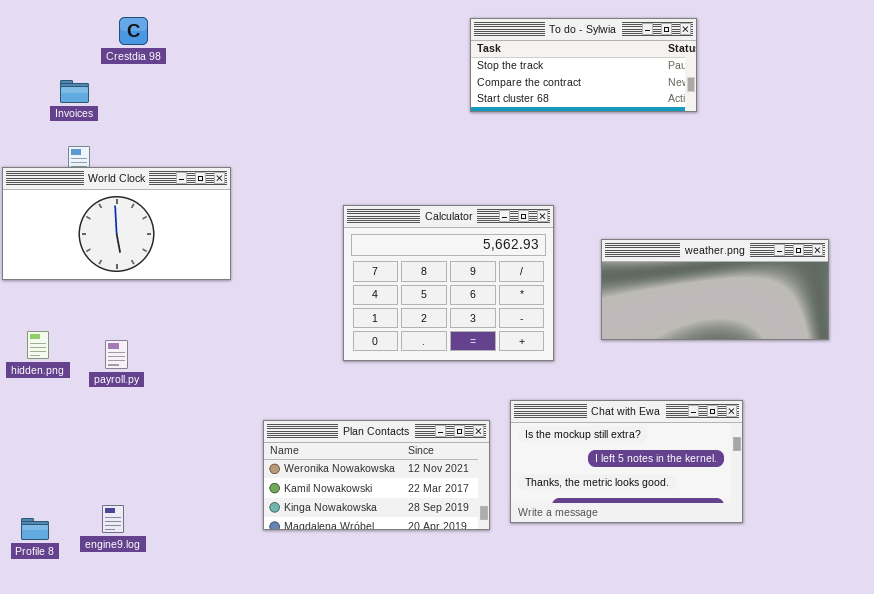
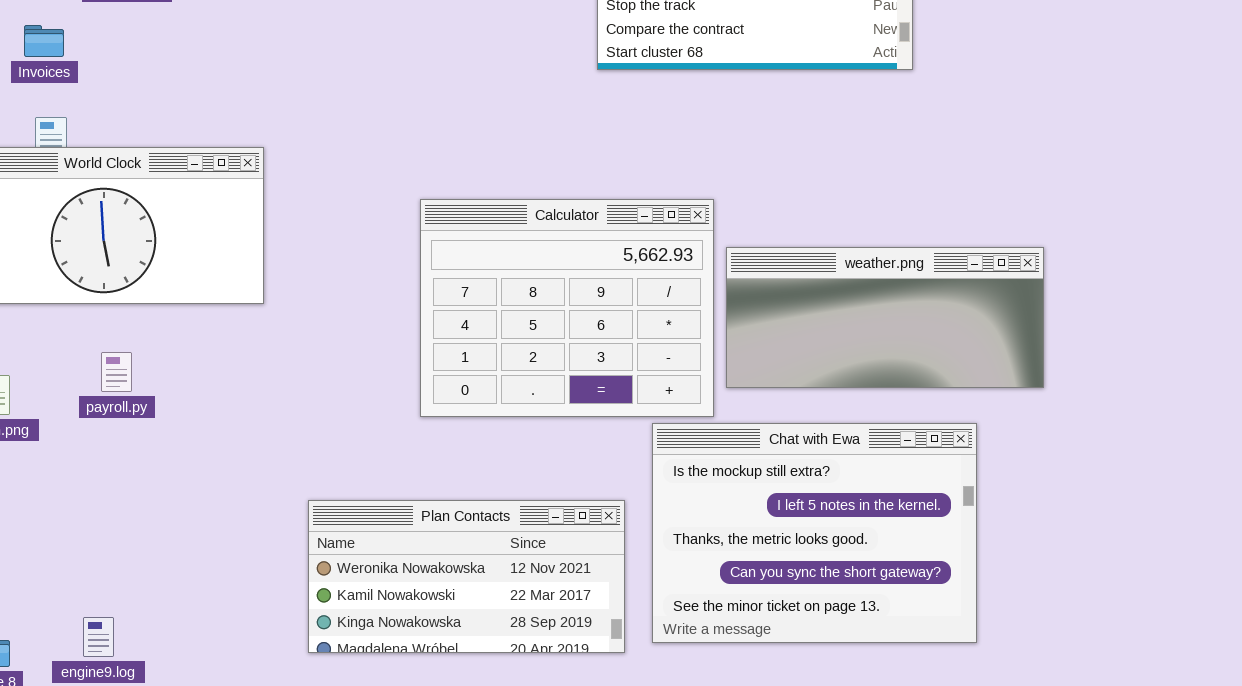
weather.png: [601,239,829,340] -> [726,247,1044,388], moved
payroll.py: [105,340,128,369] -> [101,352,132,392], moved
Chat with Ewa: [510,400,743,523] -> [652,423,977,643], resized

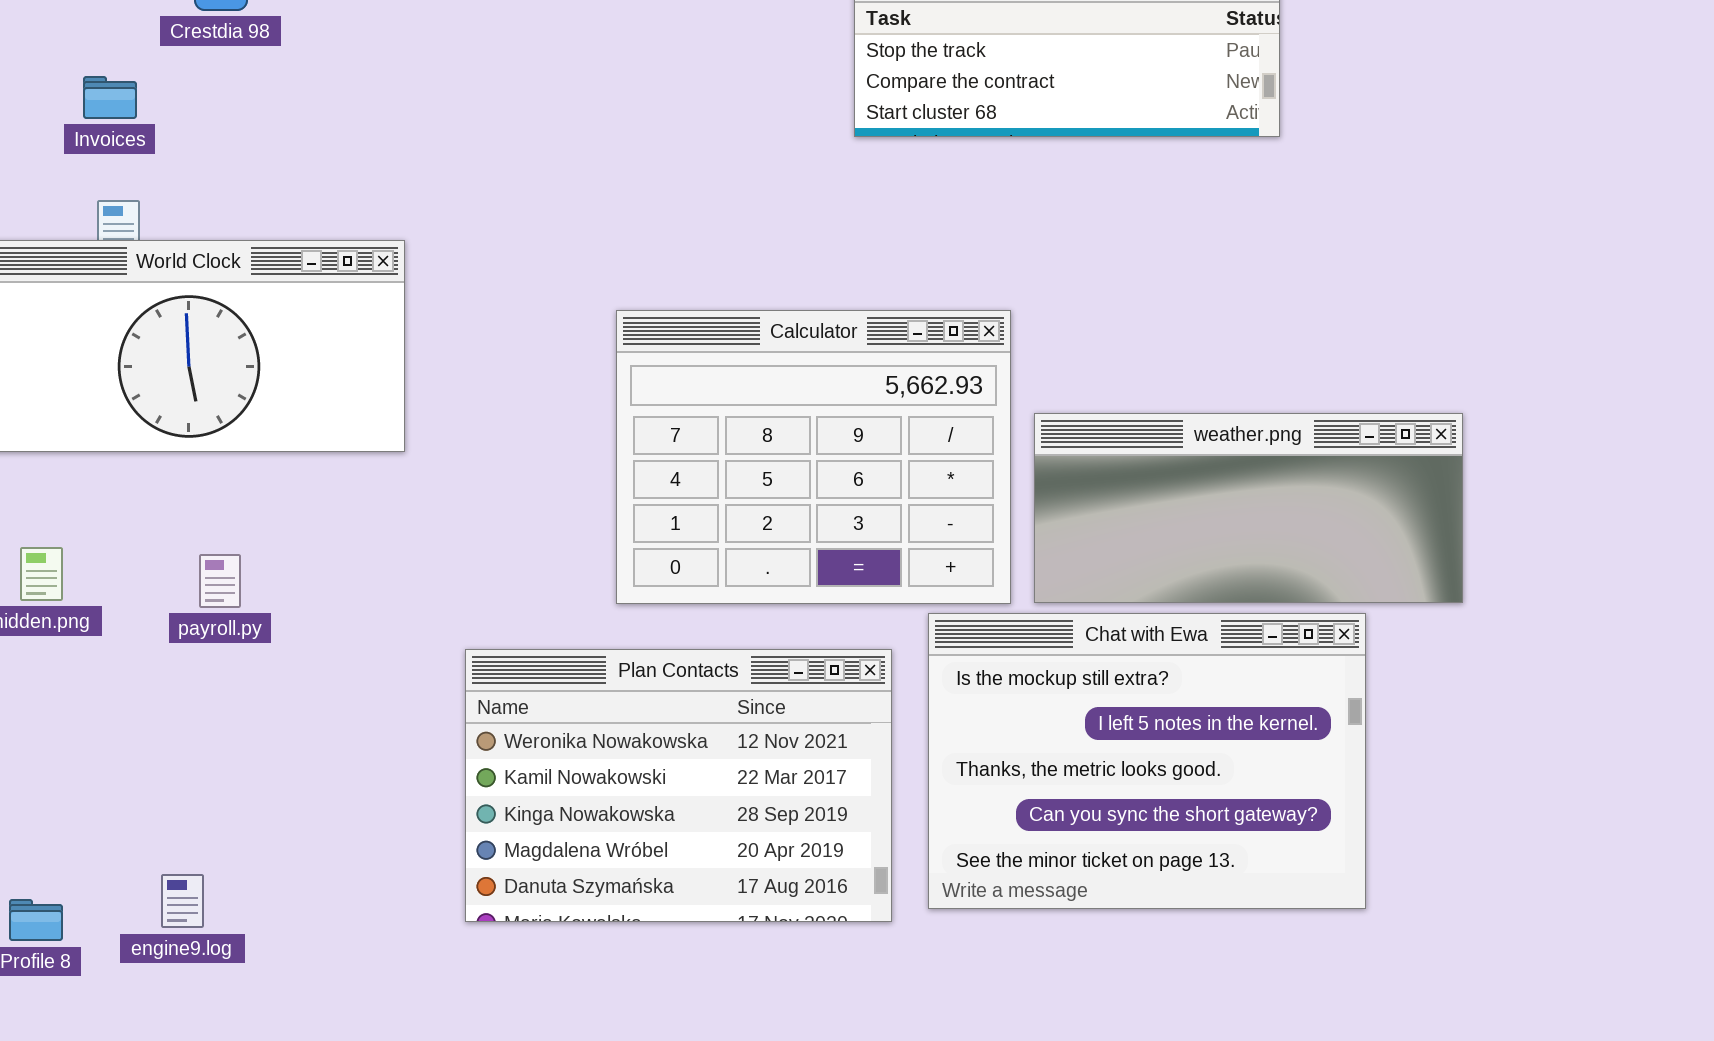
weather.png: [726,247,1044,388] -> [1034,413,1463,603], moved
payroll.py: [101,352,132,392] -> [199,554,241,608], moved
Plan Contacts: [308,500,625,653] -> [465,649,892,922], resized

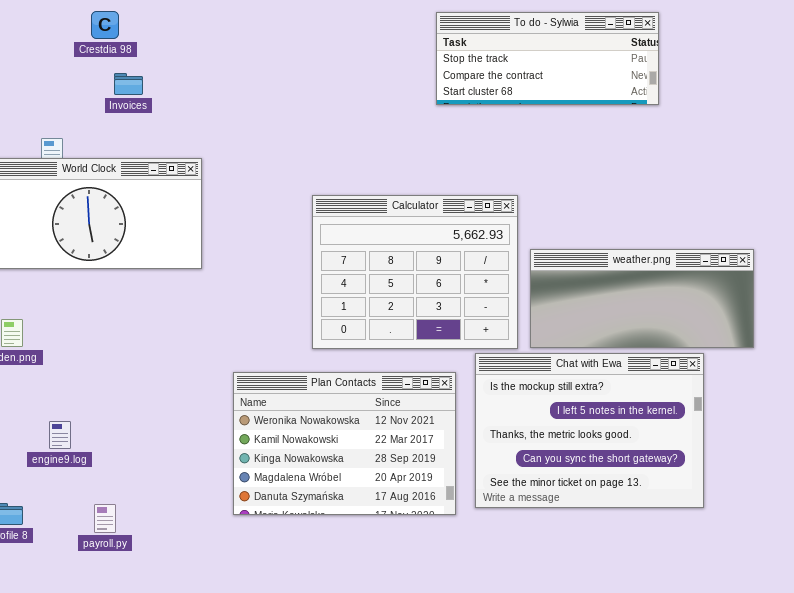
Invoices: [83,76,137,119] -> [114,73,143,95], moved
payroll.py: [199,554,241,608] -> [94,504,116,533], moved
engine9.log: [161,874,204,928] -> [49,421,71,449], moved

